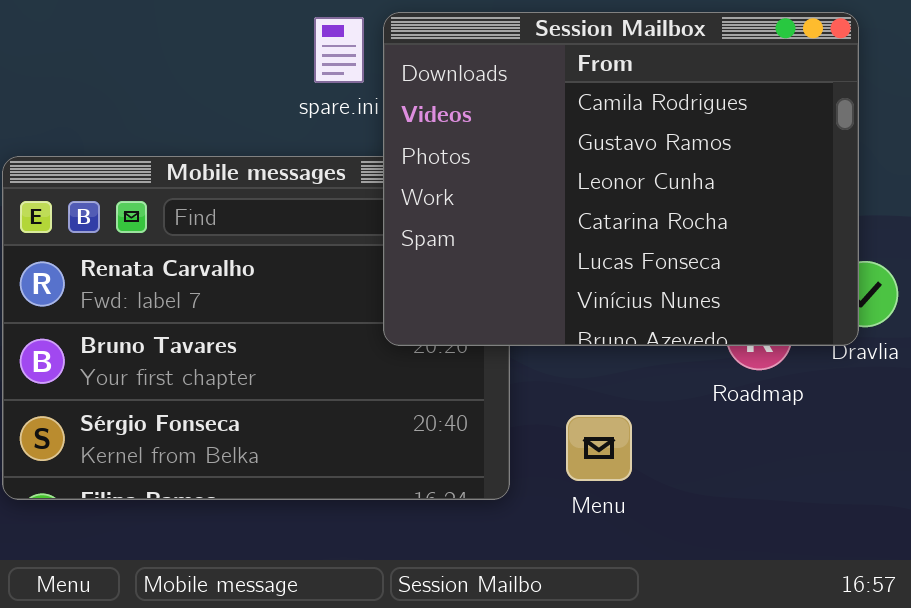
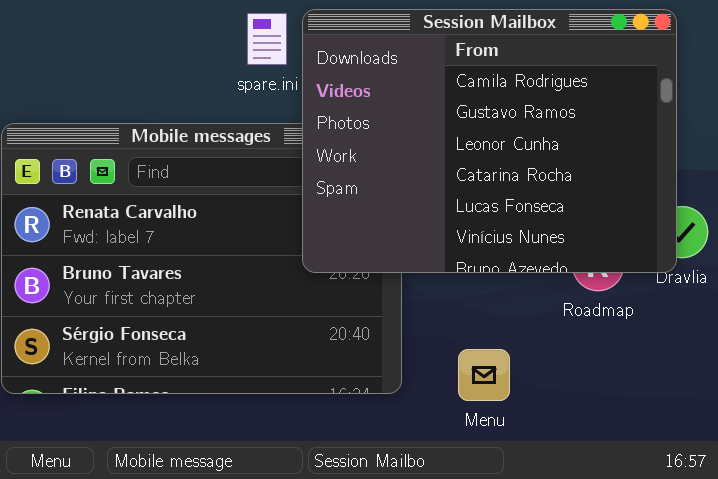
Menu: [566,415,632,481] -> [458,349,510,401], moved

